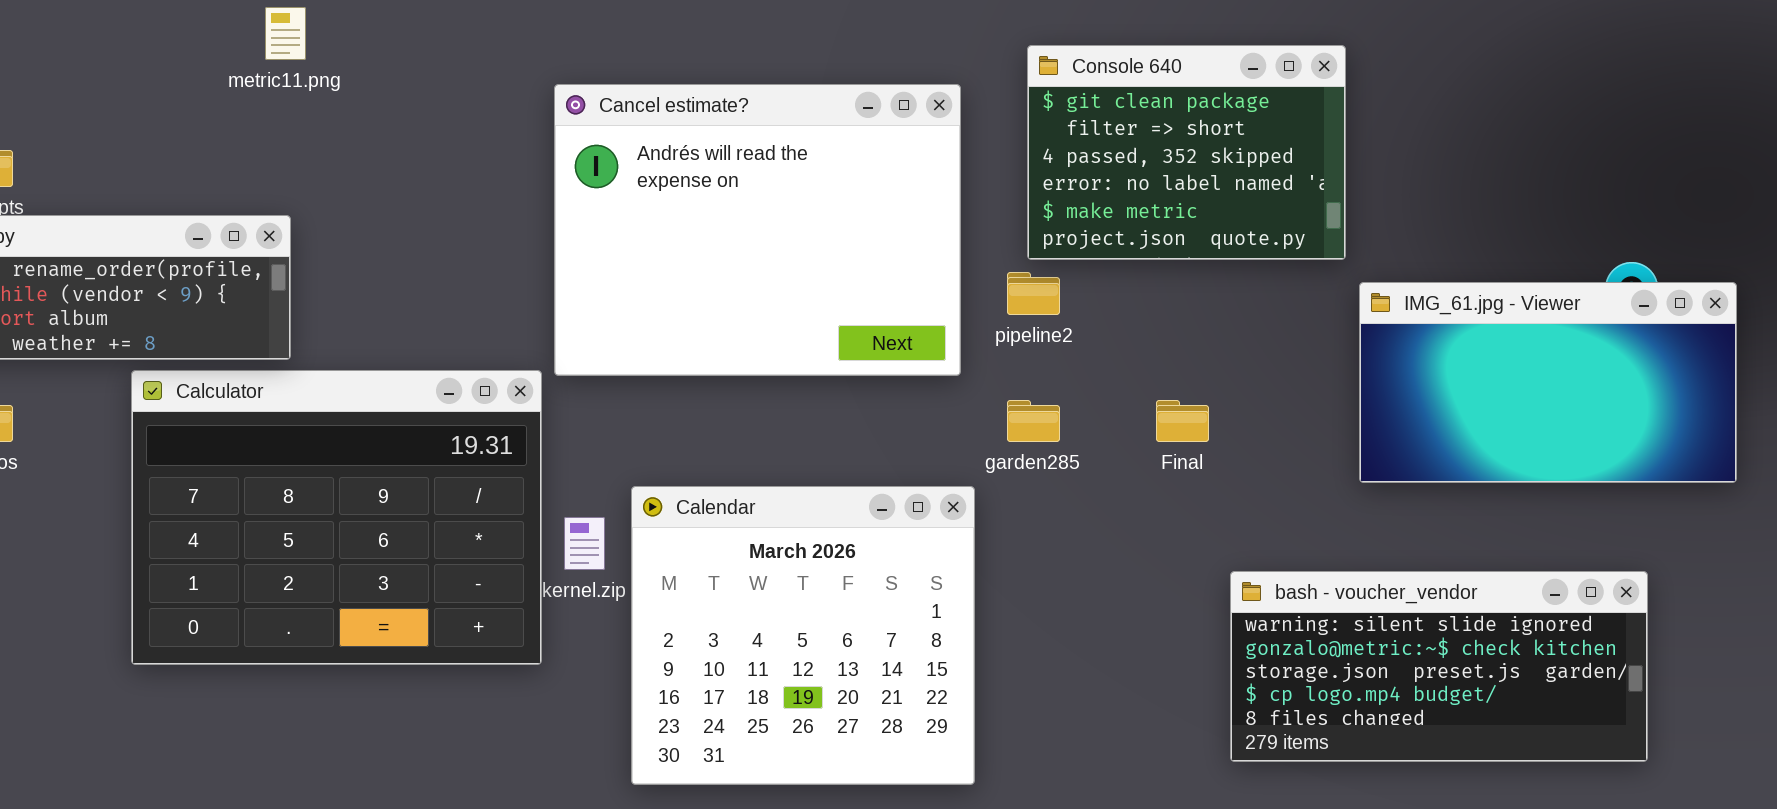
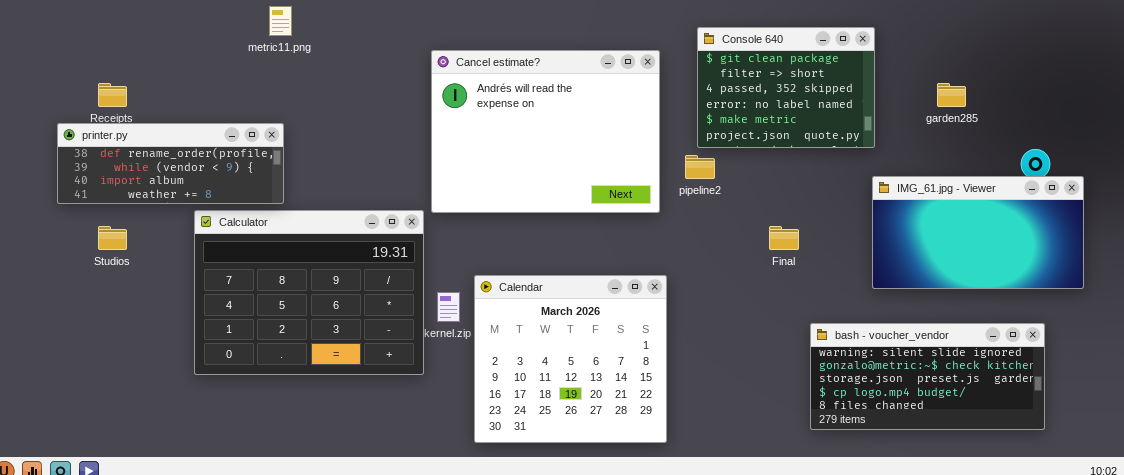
IMG_61.jpg - Viewer: [1359,282,1737,483] -> [872,176,1084,289], moved
garden285: [1007,400,1060,442] -> [937,83,966,107], moved

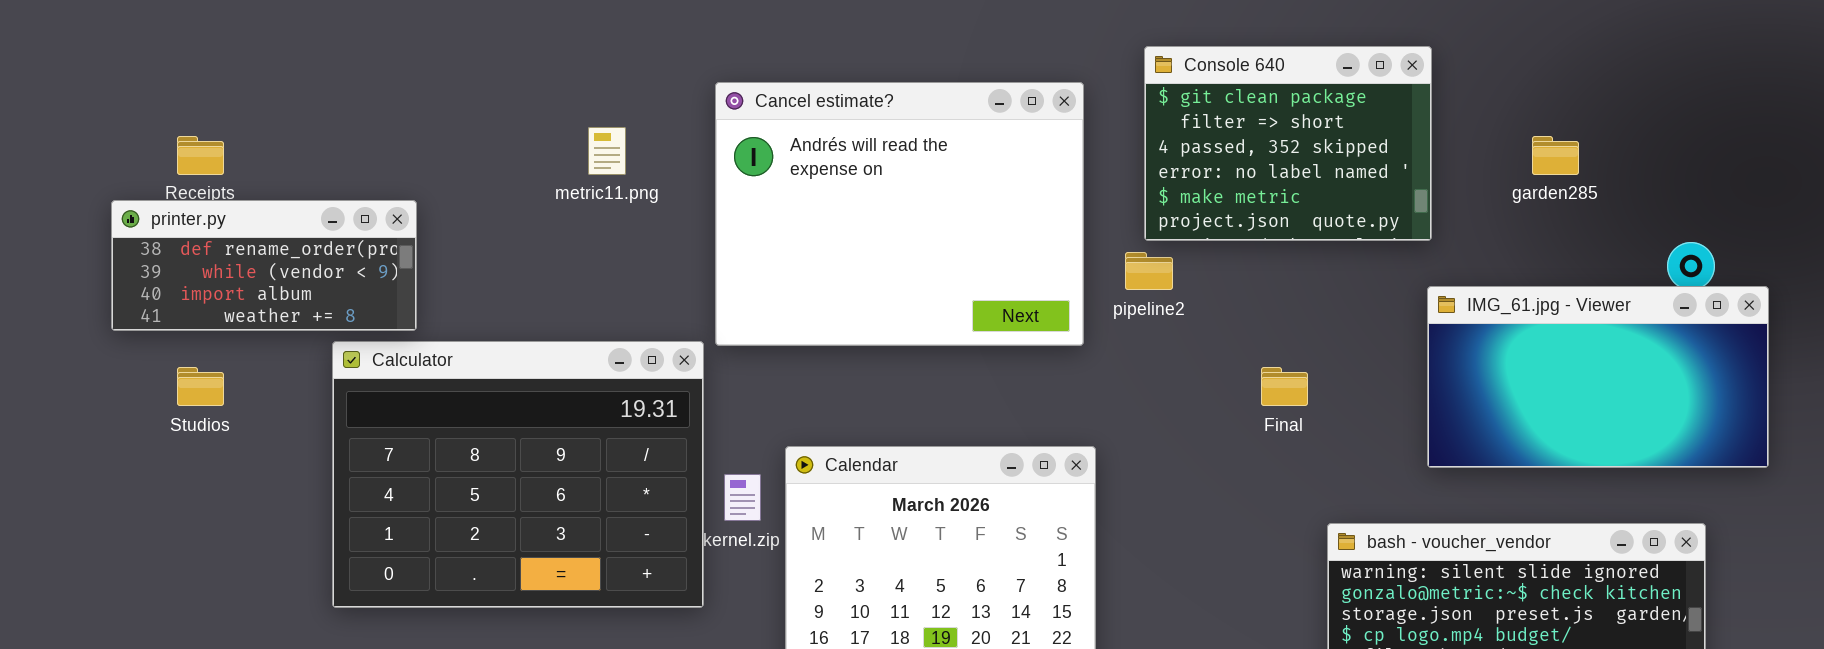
metric11.png: [269,6,292,36] -> [588,127,626,175], moved
printer.py: [57,123,284,204] -> [111,200,417,331], resized

